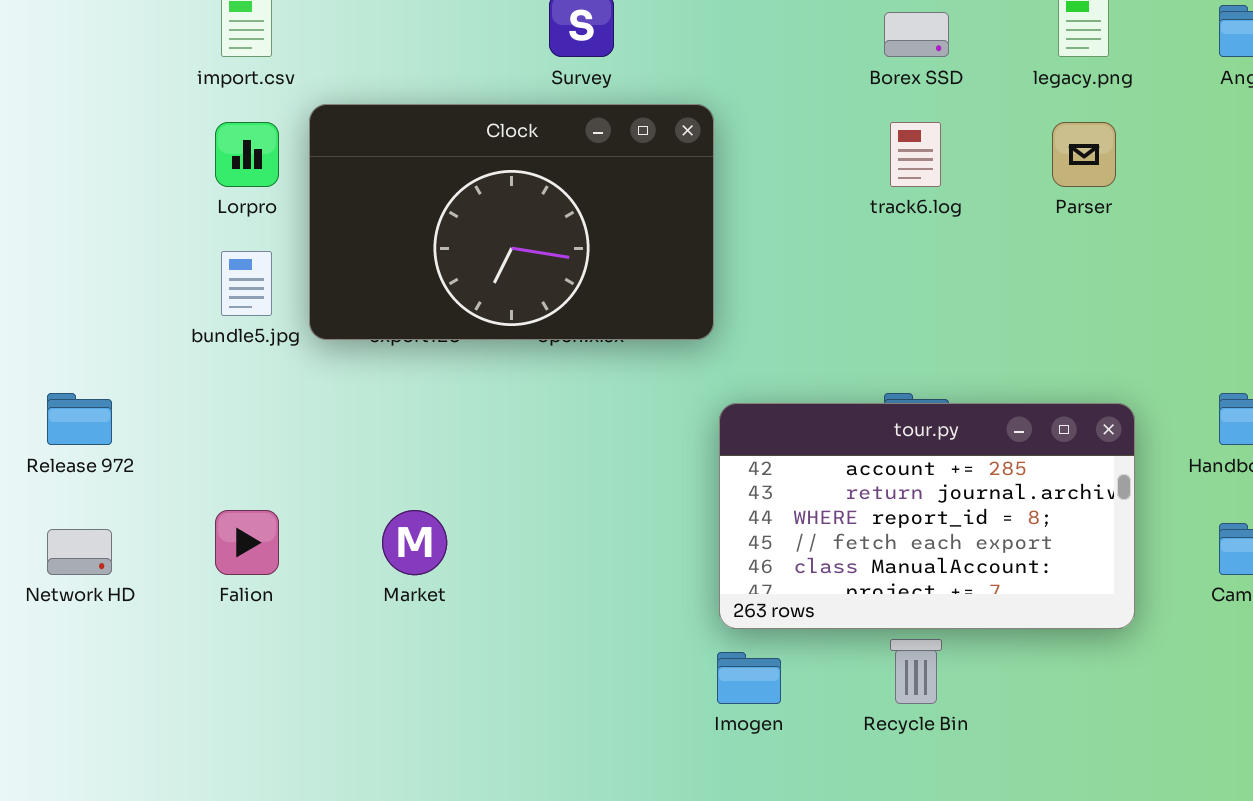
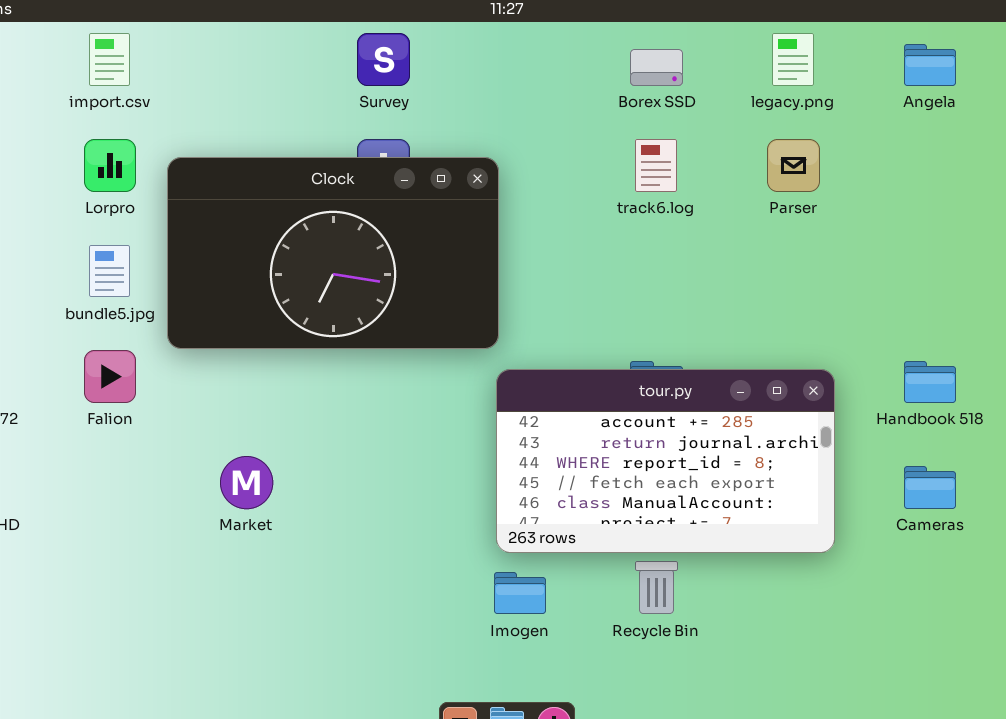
Clock: [309,104,714,340] -> [167,157,499,349], moved
Falion: [215,510,279,575] -> [84,350,136,403], moved

